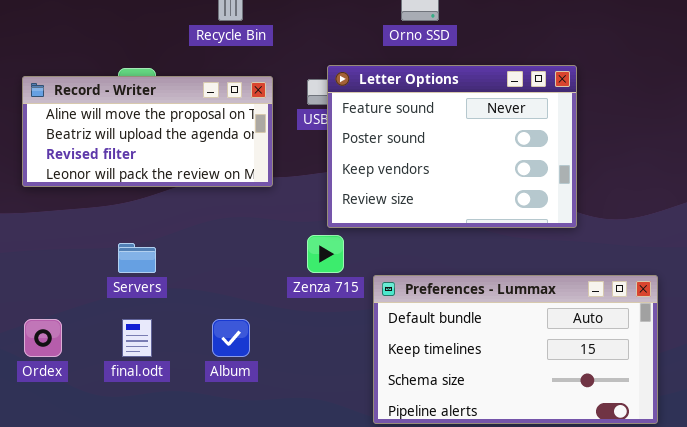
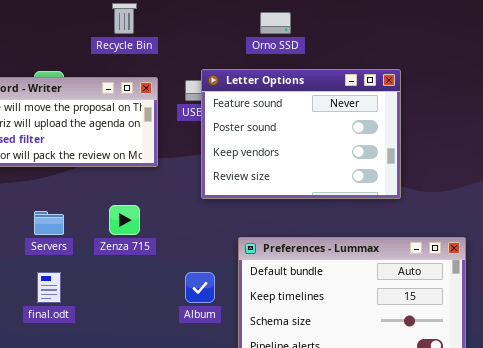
Zenza 715: [307,235,344,273] -> [109,205,140,235], moved
Album: [212,319,250,357] -> [185,272,215,303], moved

